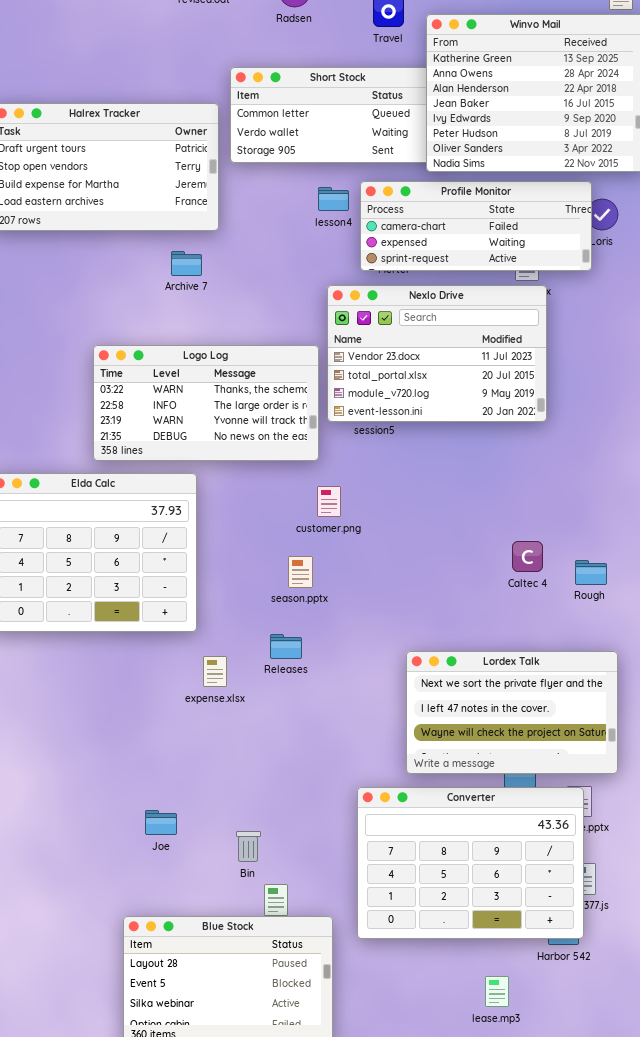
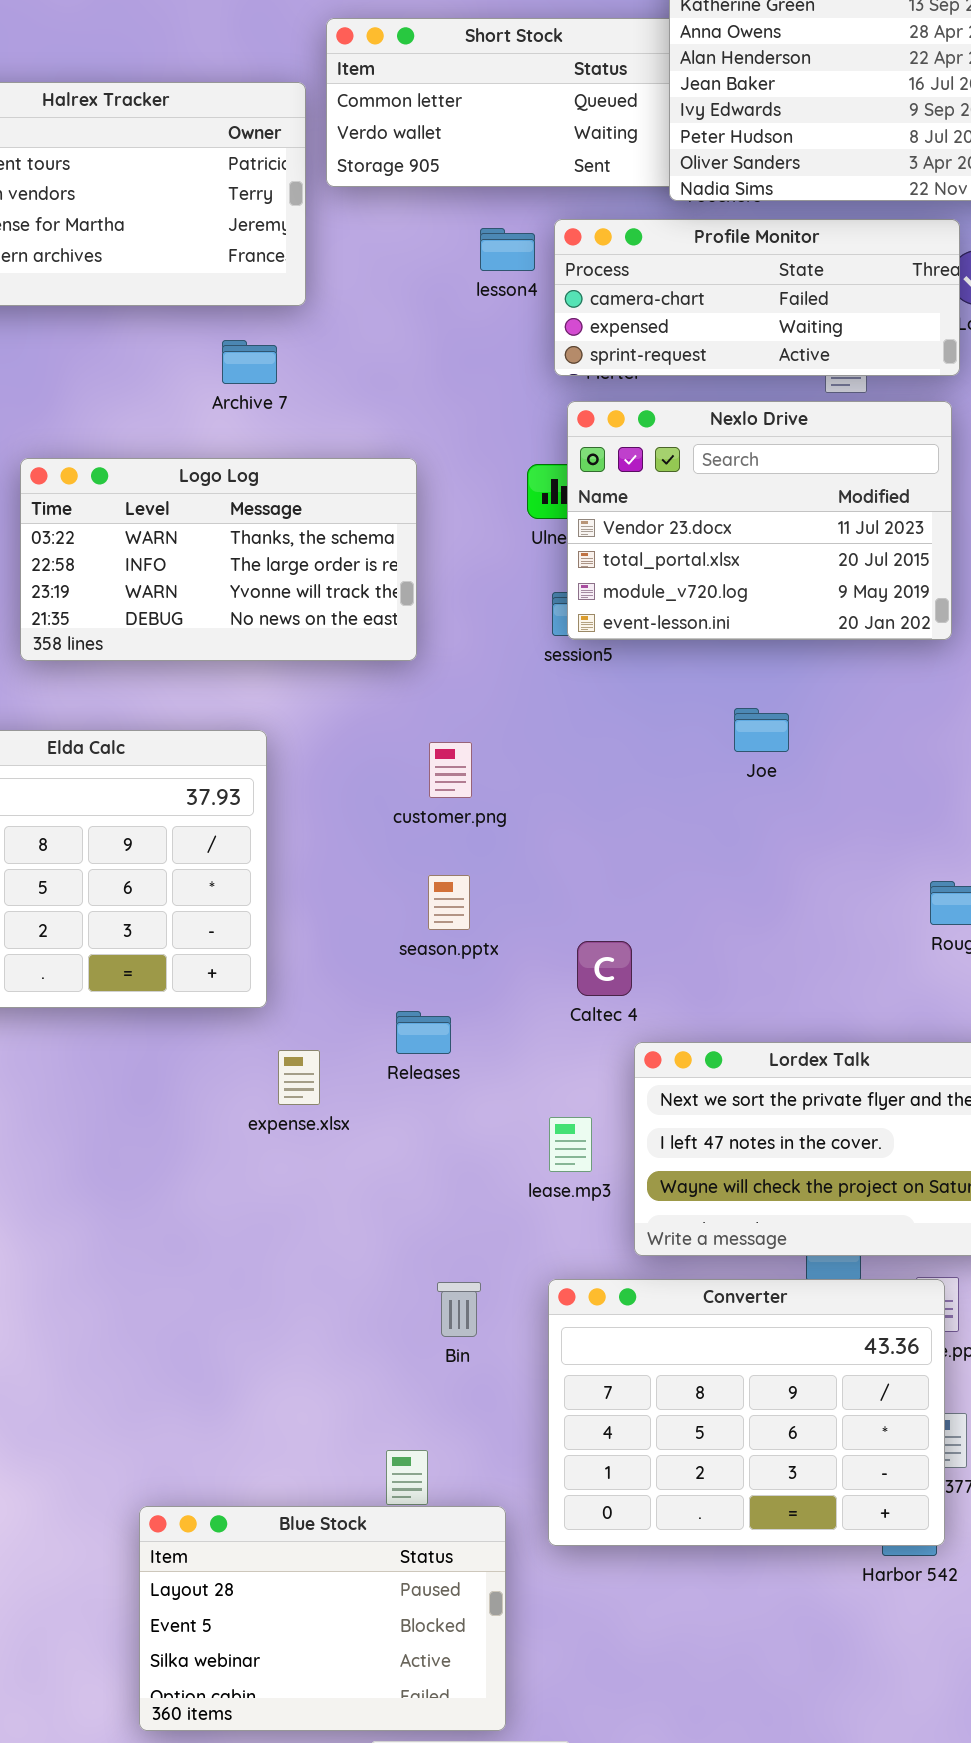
Nexlo Drive: [327,285,547,422] -> [567,401,952,640], moved
Logo Log: [93,345,319,461] -> [20,458,417,661], moved
customer.png: [317,486,341,517] -> [429,742,472,798], moved
Caltec 4: [512,541,543,572] -> [577,941,632,996], moved
Joe: [145,810,177,835] -> [734,708,789,752], moved
Bin: [236,831,261,862] -> [437,1282,481,1337], moved
lease.mp3: [485,976,509,1007] -> [549,1117,592,1172], moved

